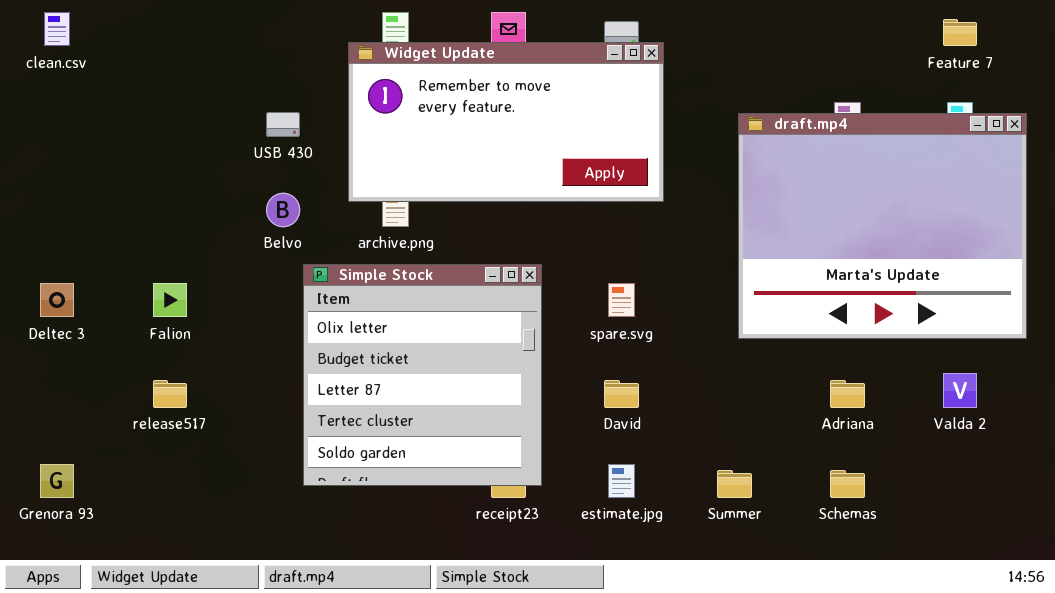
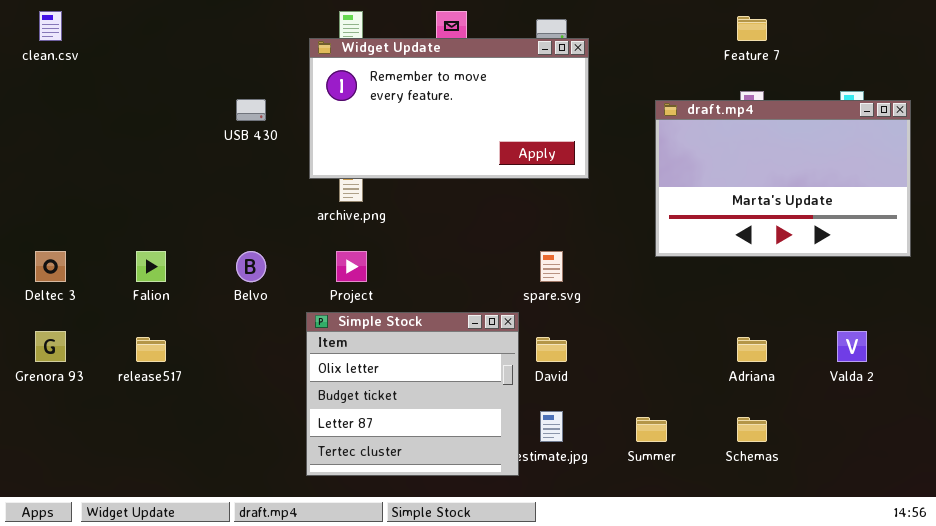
Feature 7: [943,19,977,46] -> [737,16,767,41], moved
draft.mp4: [738,113,1027,339] -> [655,100,911,257], resized
Belvo: [266,193,300,227] -> [236,251,266,282], moved
Simple Stock: [303,264,542,486] -> [306,312,519,476], moved, resized
Grenora 93: [40,464,74,498] -> [35,331,66,362], moved

